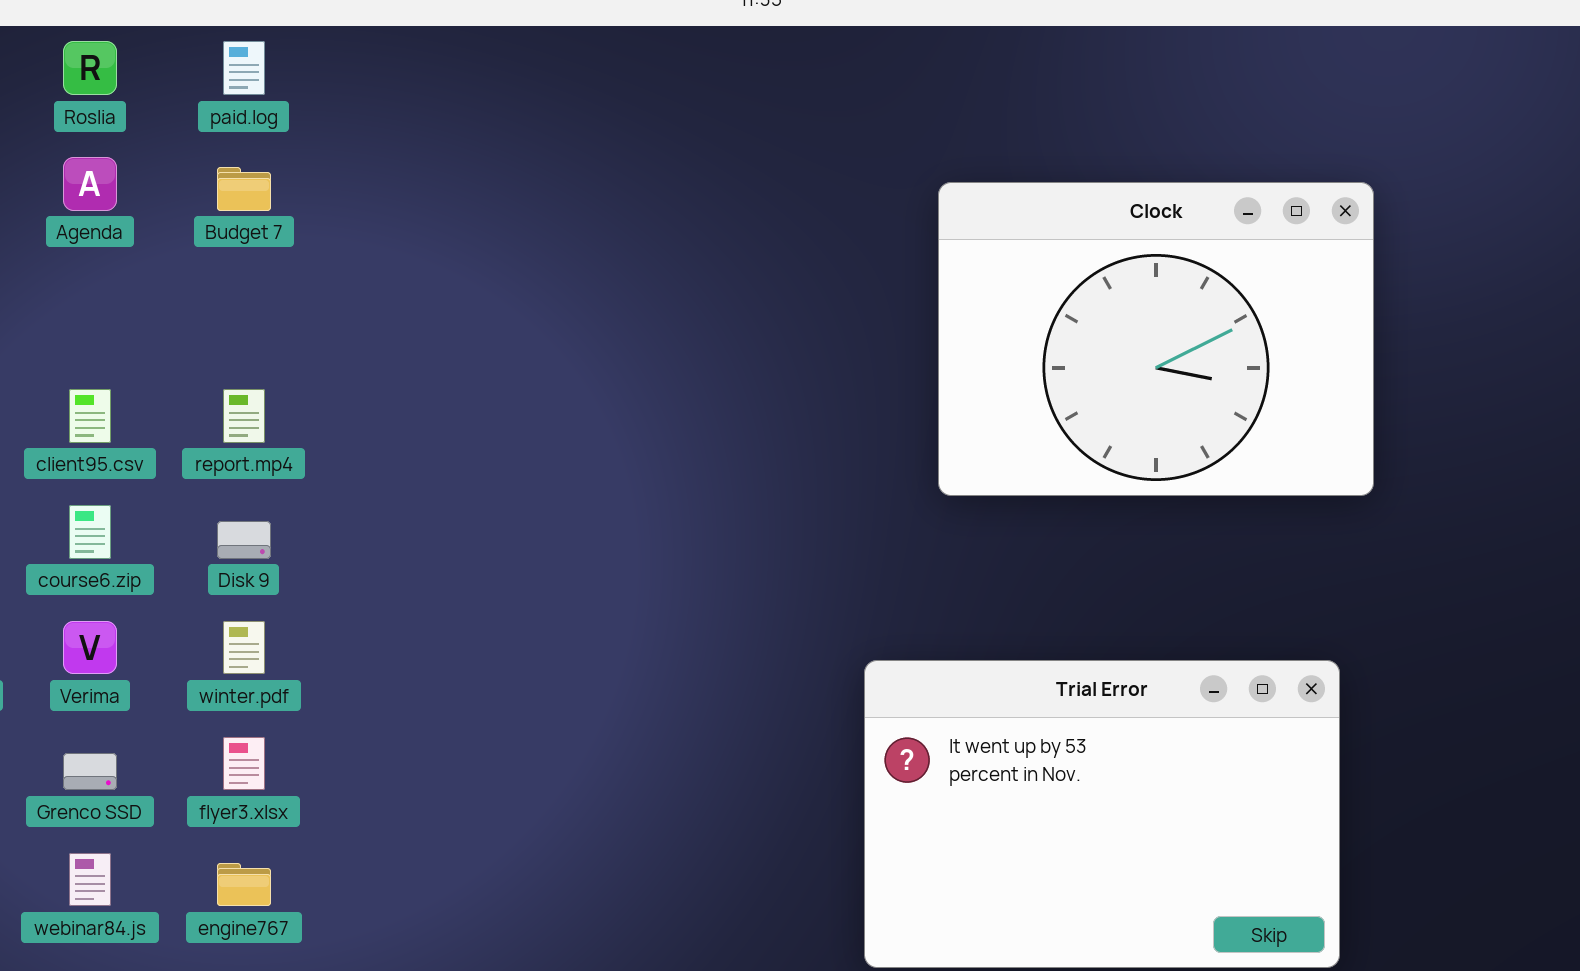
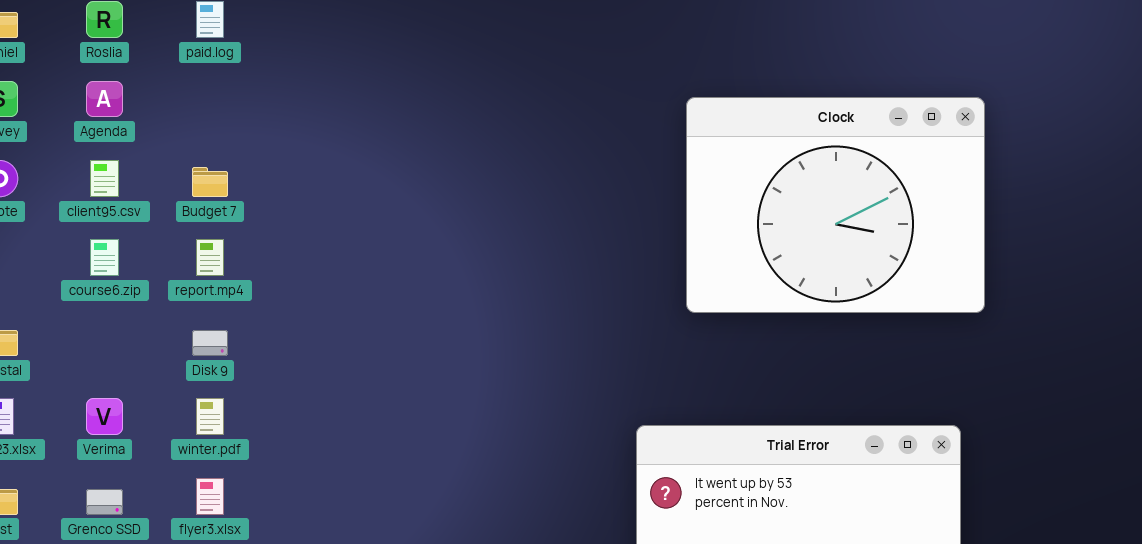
Budget 7: [217,167,271,211] -> [192,167,228,197], moved
client95.csv: [69,389,111,443] -> [90,160,119,197], moved
course6.zip: [69,505,111,559] -> [90,239,119,276], moved

